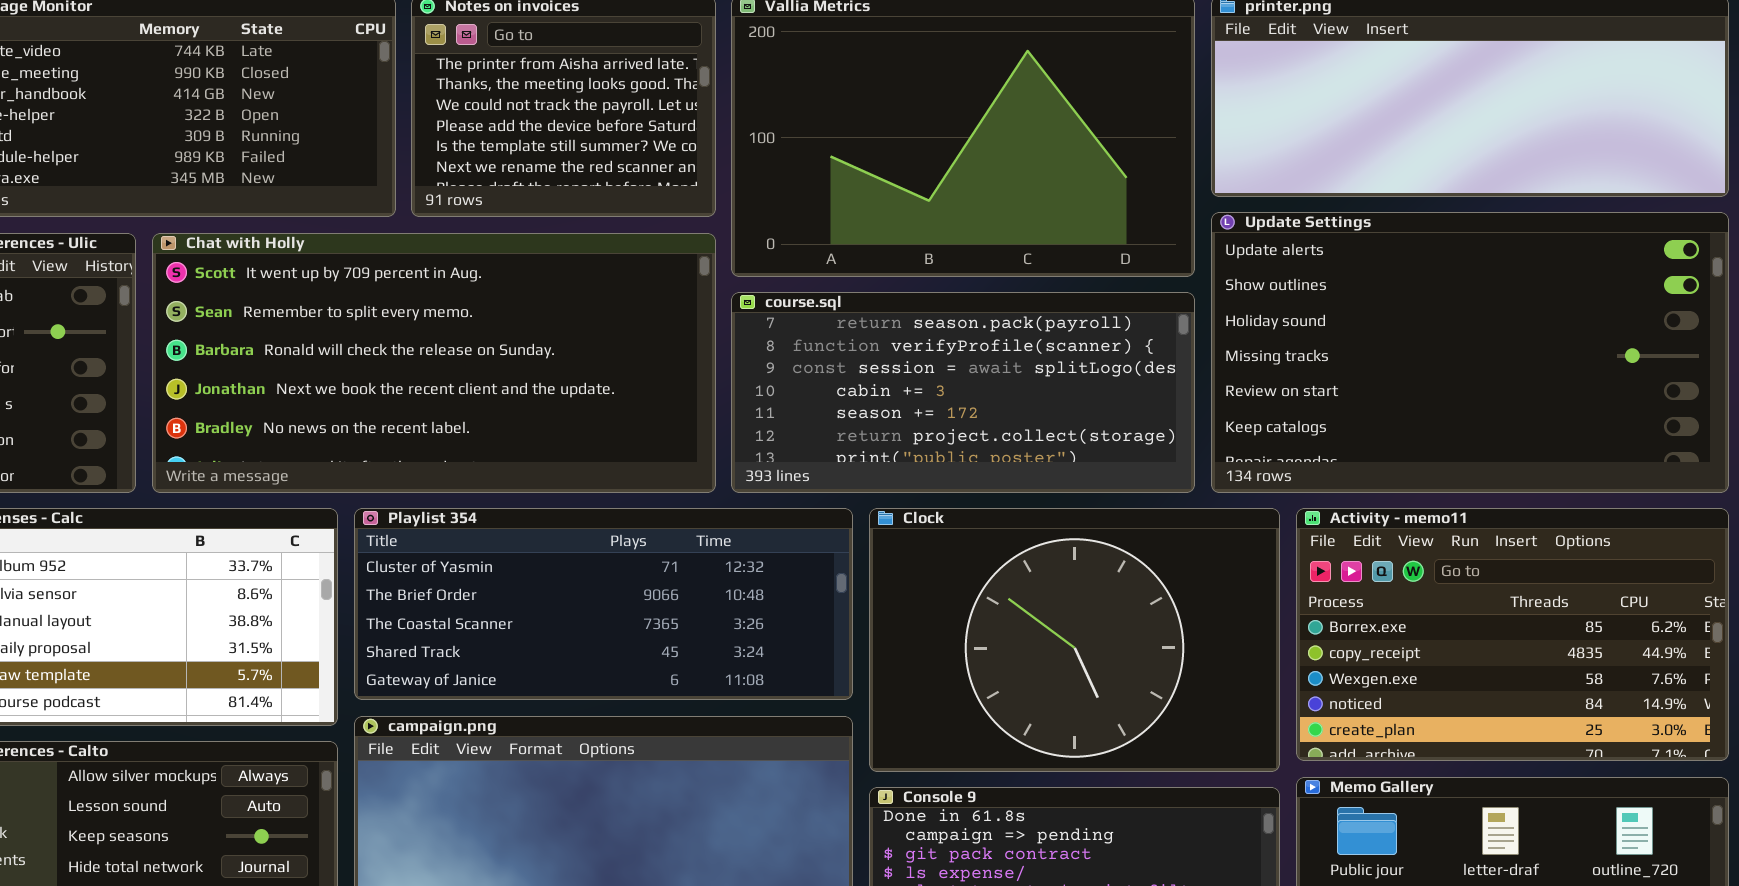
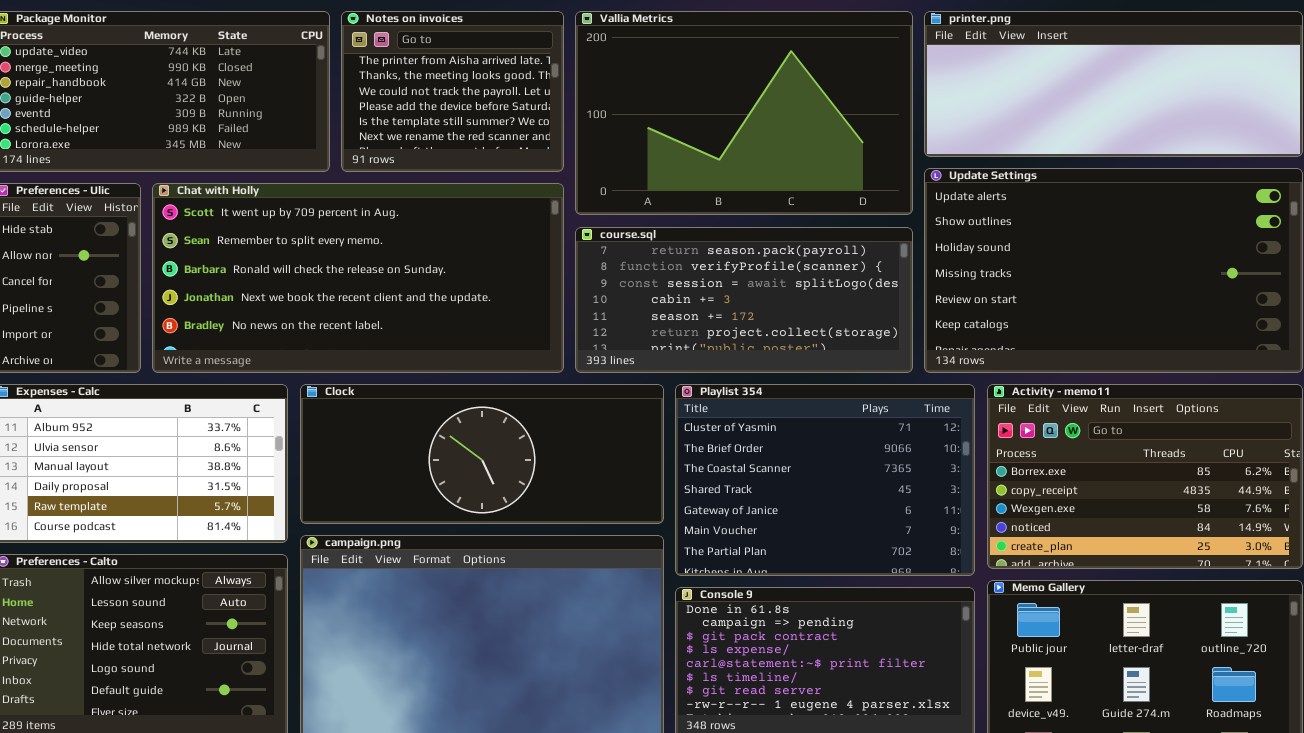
Playlist 354: [354,508,853,700] -> [675,384,975,576], moved, resized
Clock: [869,508,1280,772] -> [300,384,664,524], moved, resized

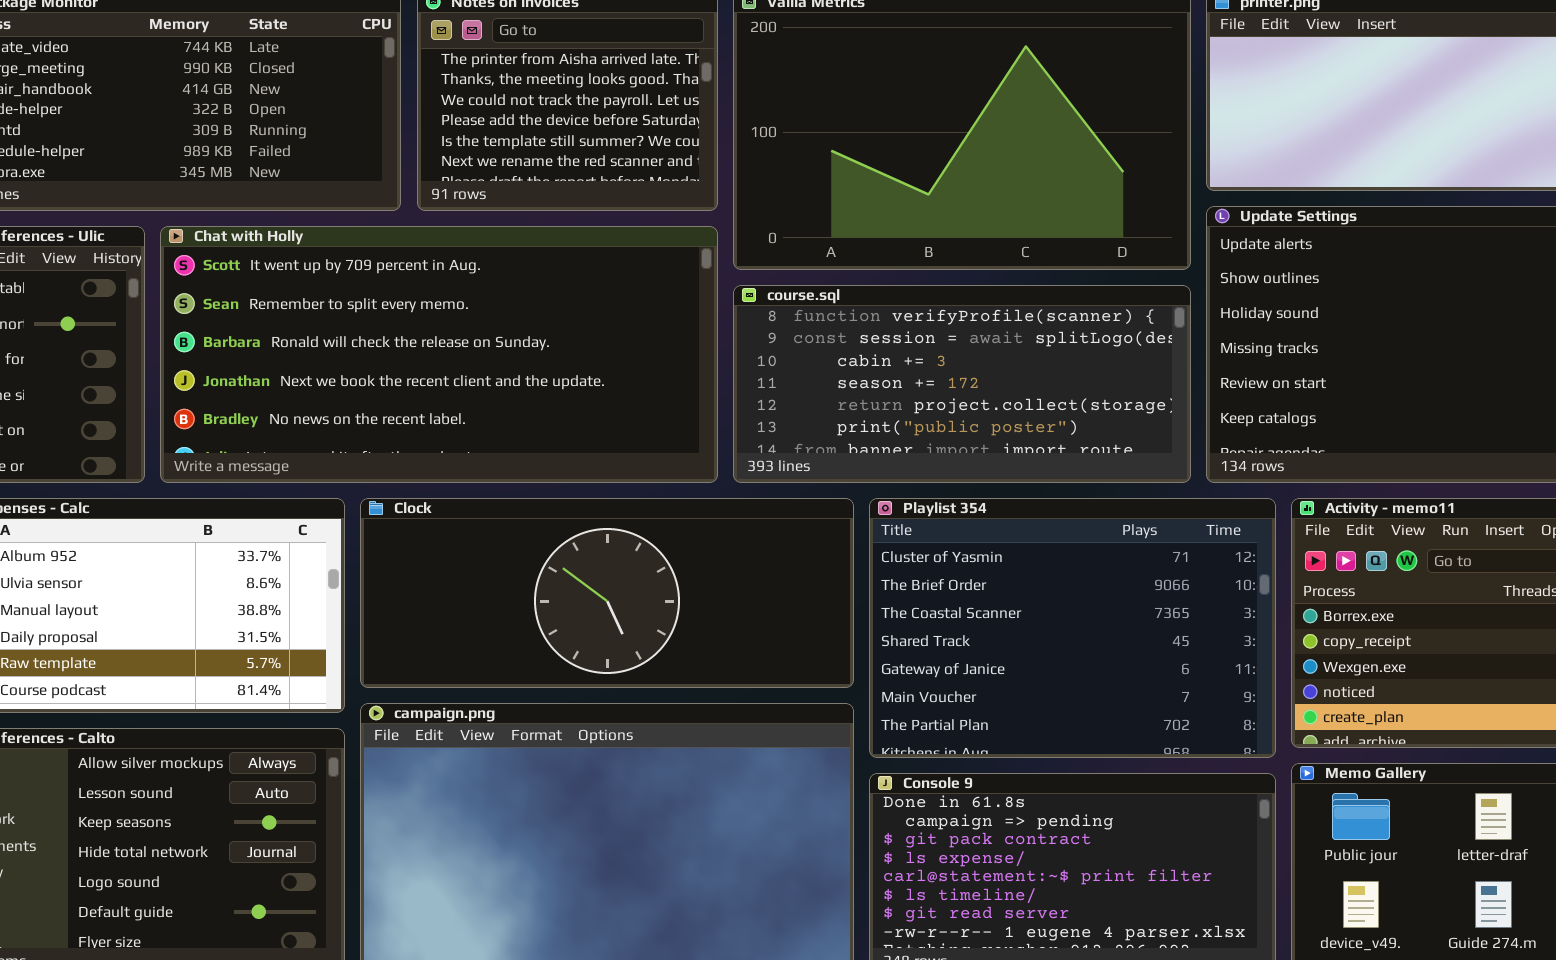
course.sql: [575,227,913,373] -> [733,285,1191,483], scrolled down 1 row

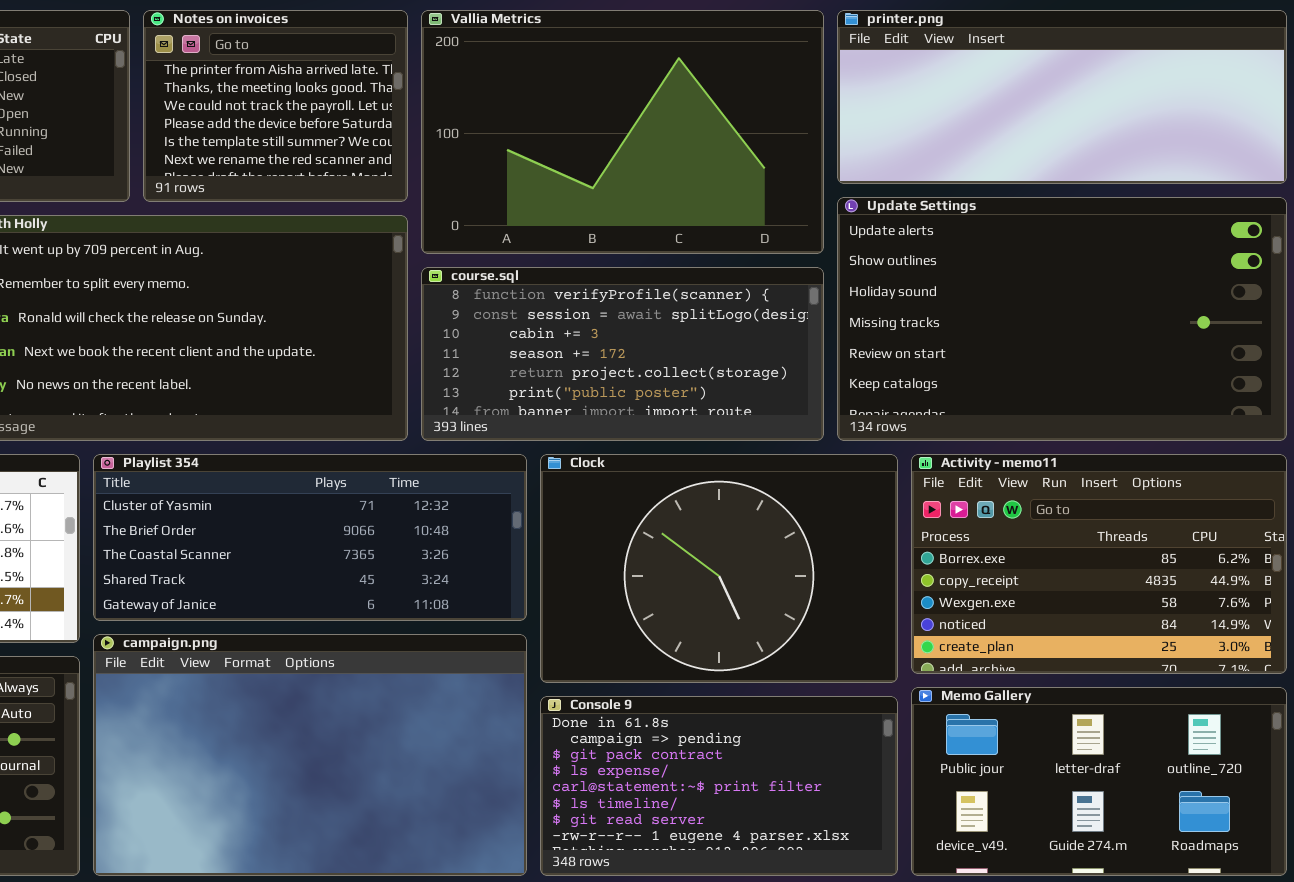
Clock: [360,498,854,688] -> [540,454,898,683], moved, resized
Playlist 354: [869,498,1276,758] -> [93,454,527,621], moved, resized

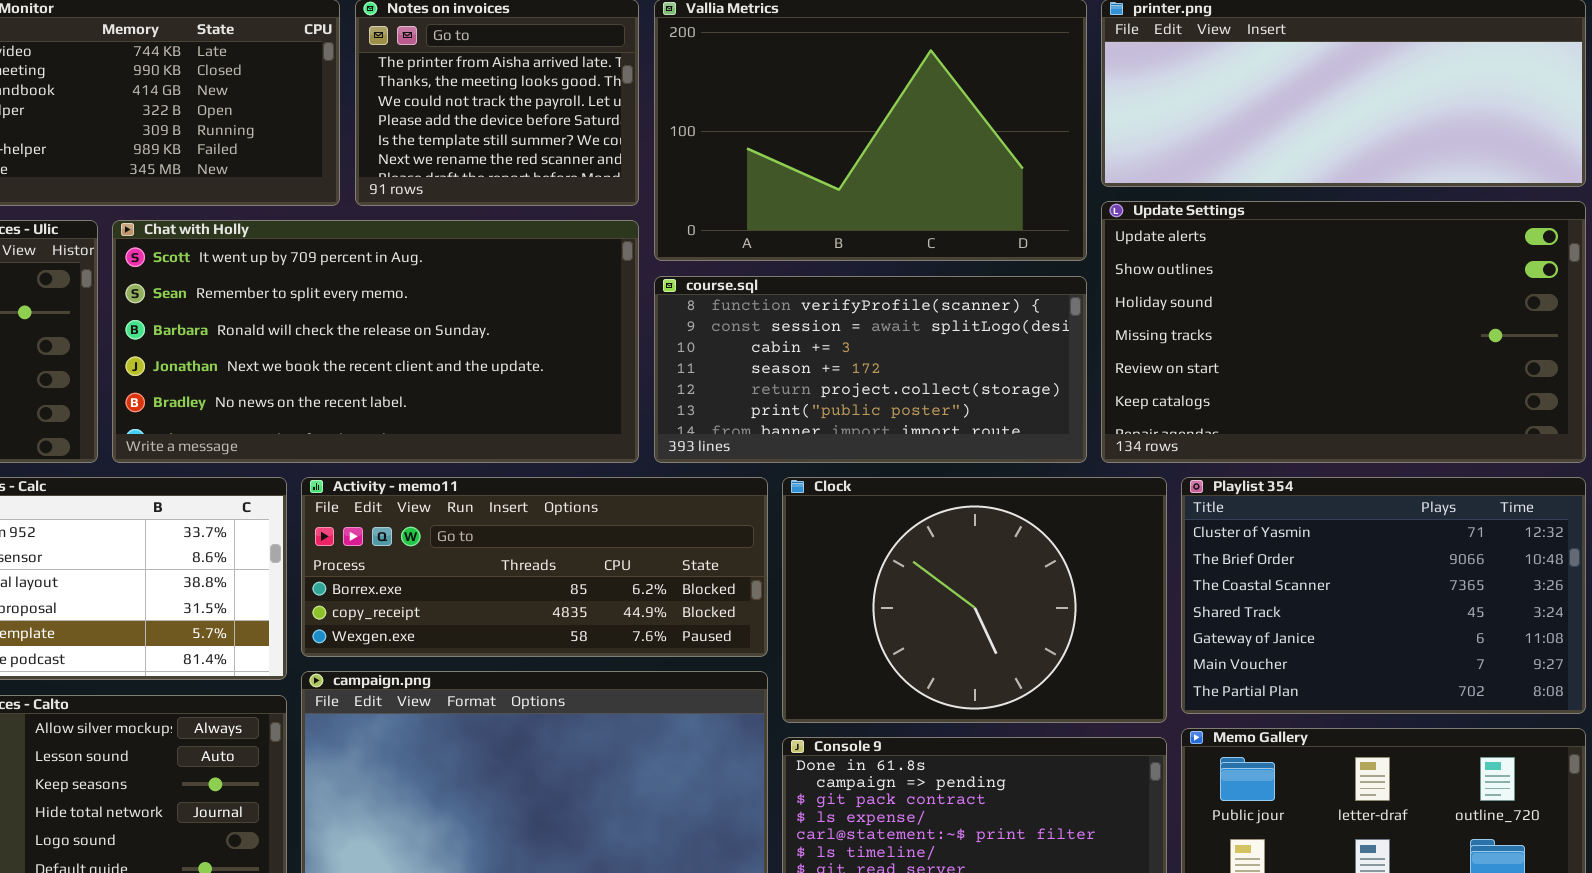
Playlist 354: [93,454,527,621] -> [1181,477,1586,714], moved, resized
Activity - memo11: [911,454,1287,674] -> [301,477,768,657], moved, resized

